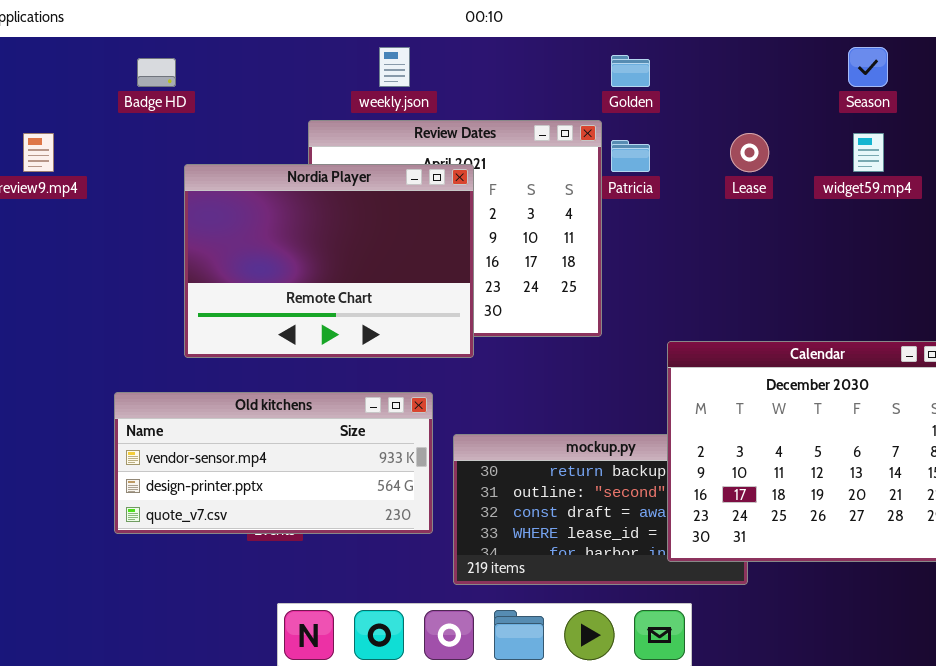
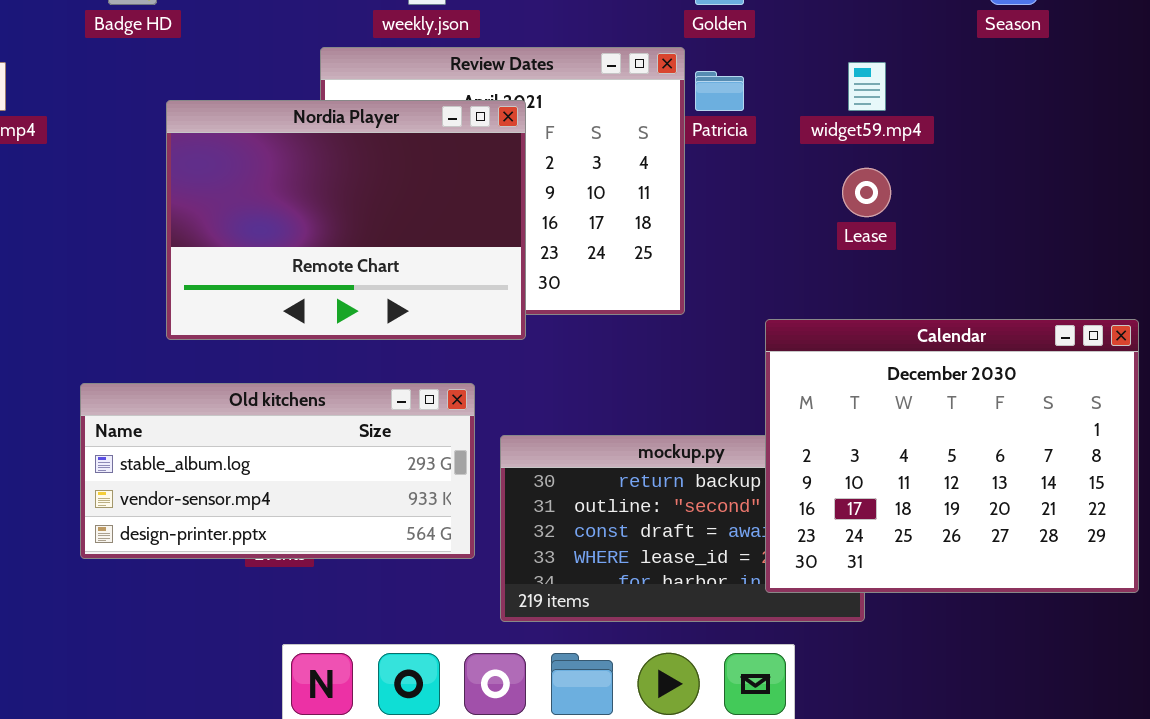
Lease: [730,133,769,172] -> [842,168,891,217], moved
widget59.mp4: [853,133,884,172] -> [848,62,886,111], moved
Old kitchens: [114,392,433,534] -> [80,383,475,559], scrolled up 1 row

